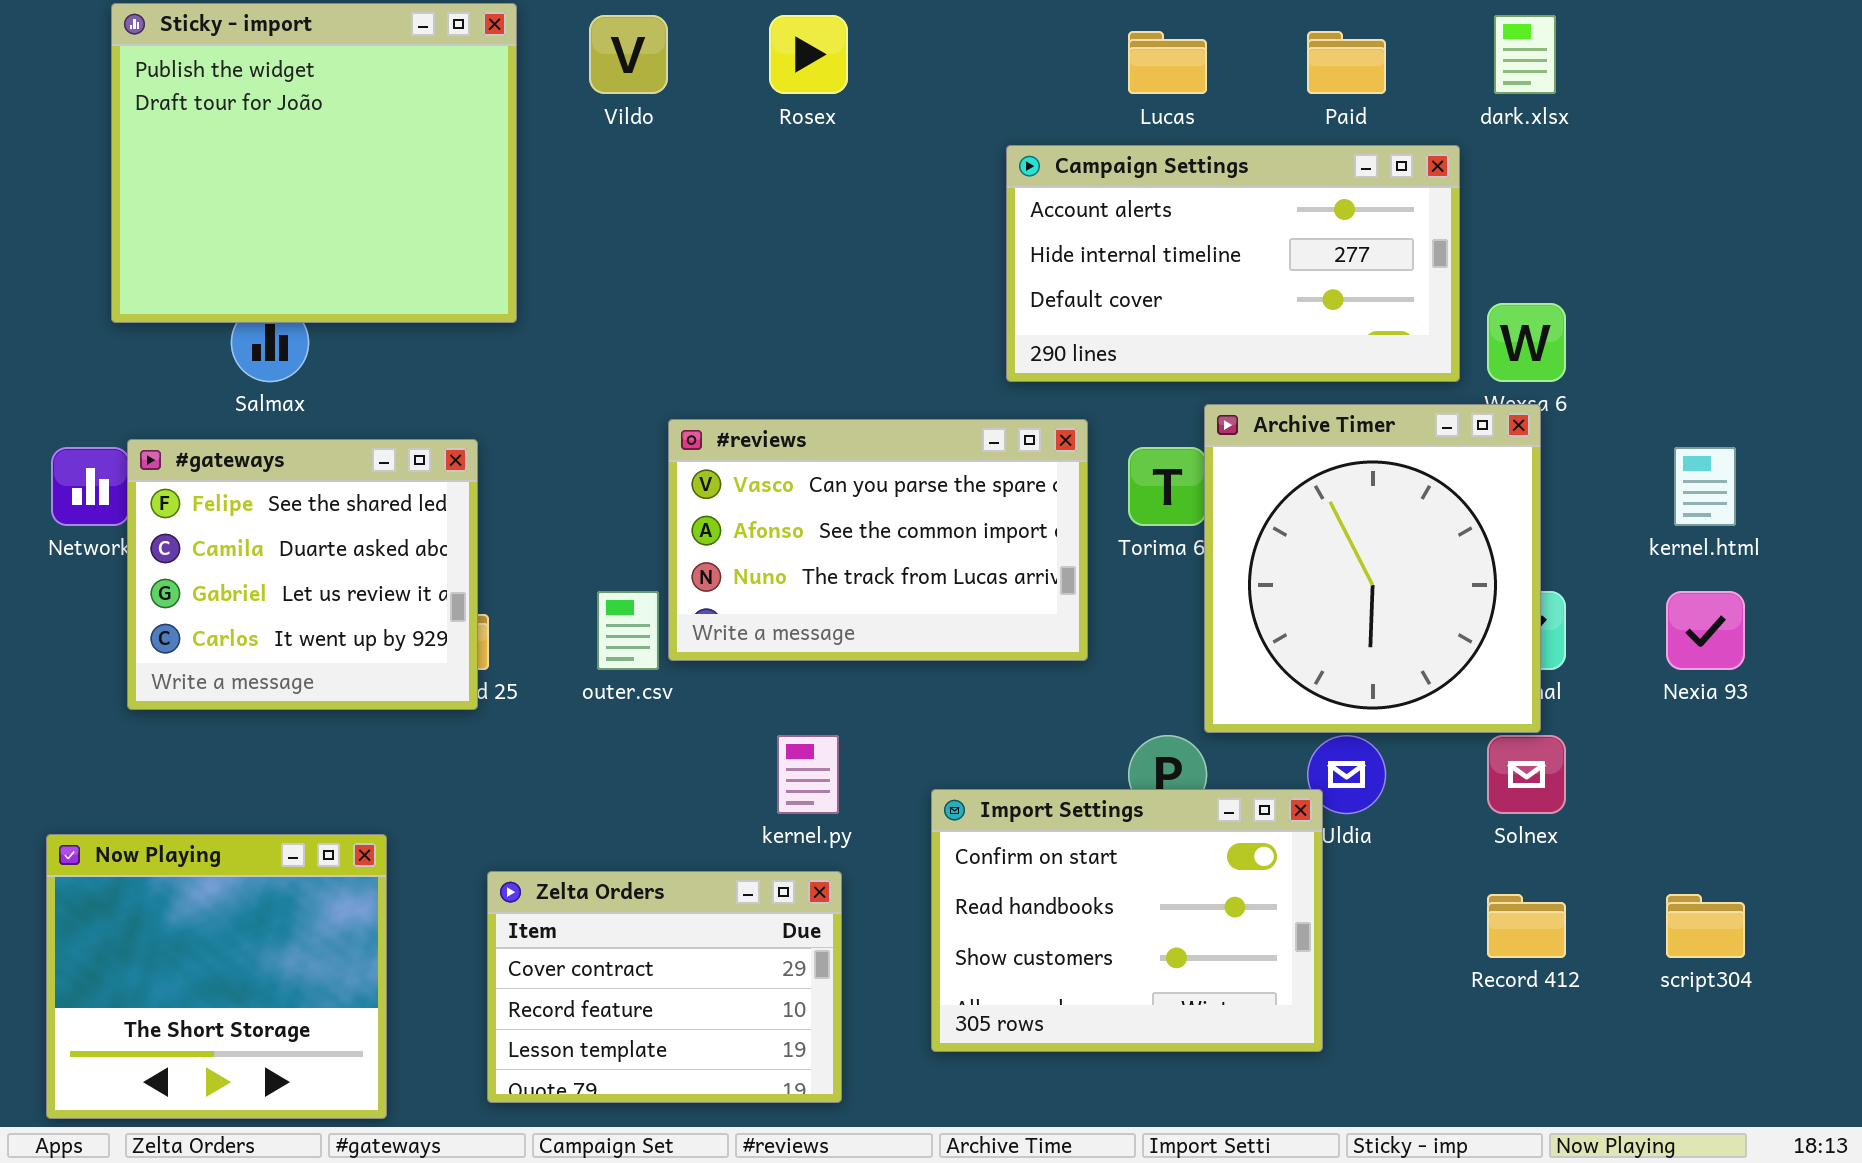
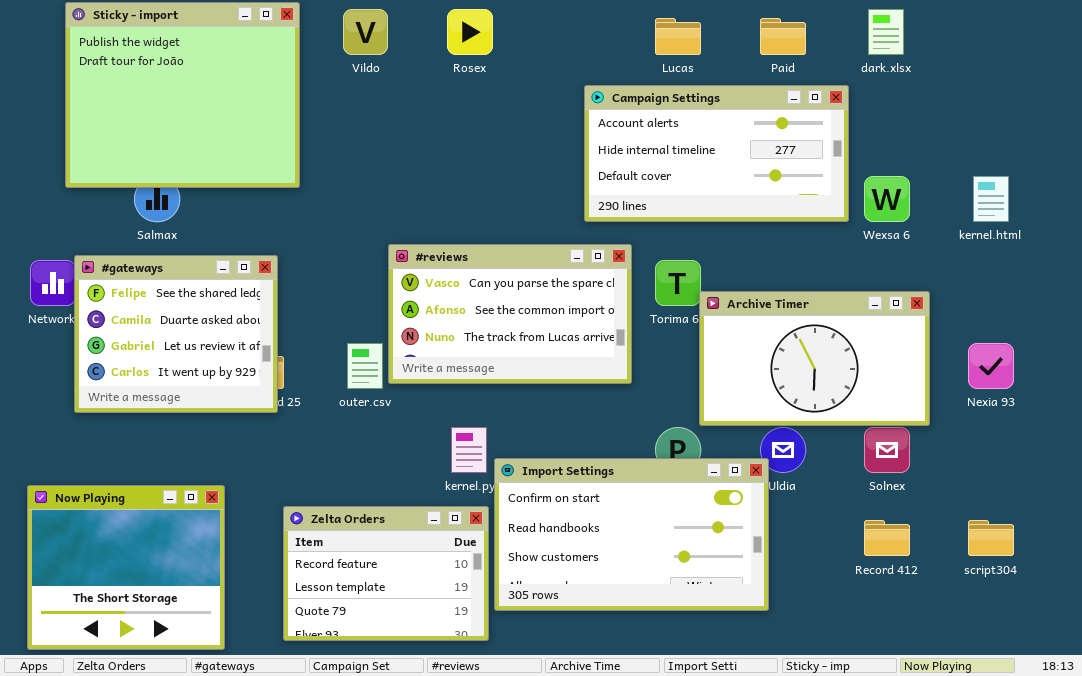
Archive Timer: [1204,404,1541,733] -> [699,291,930,426], resized
kernel.html: [1674,447,1736,526] -> [973,176,1009,222], moved
Import Settings: [931,789,1323,1052] -> [494,458,769,611], resized
Zelta Orders: [487,871,842,1103] -> [283,506,489,641], scrolled down 1 row

